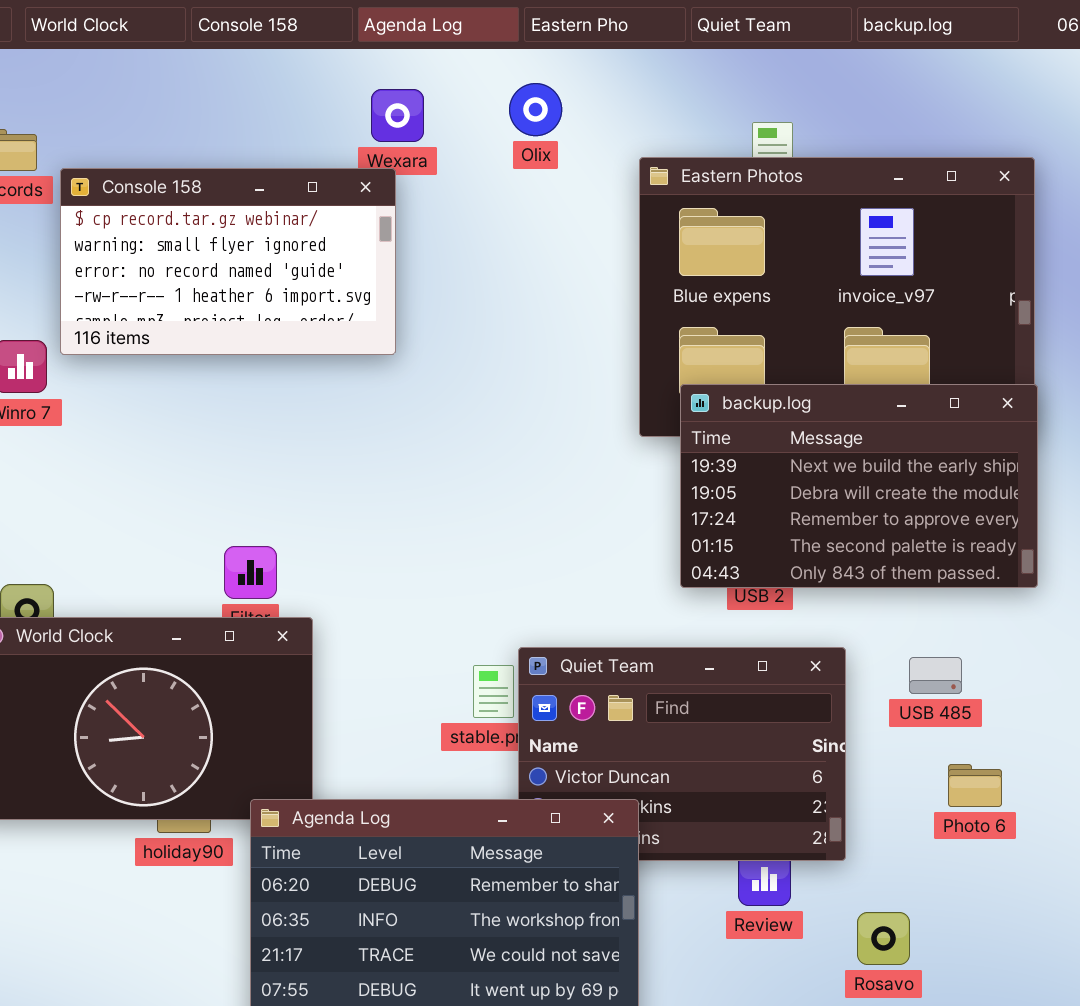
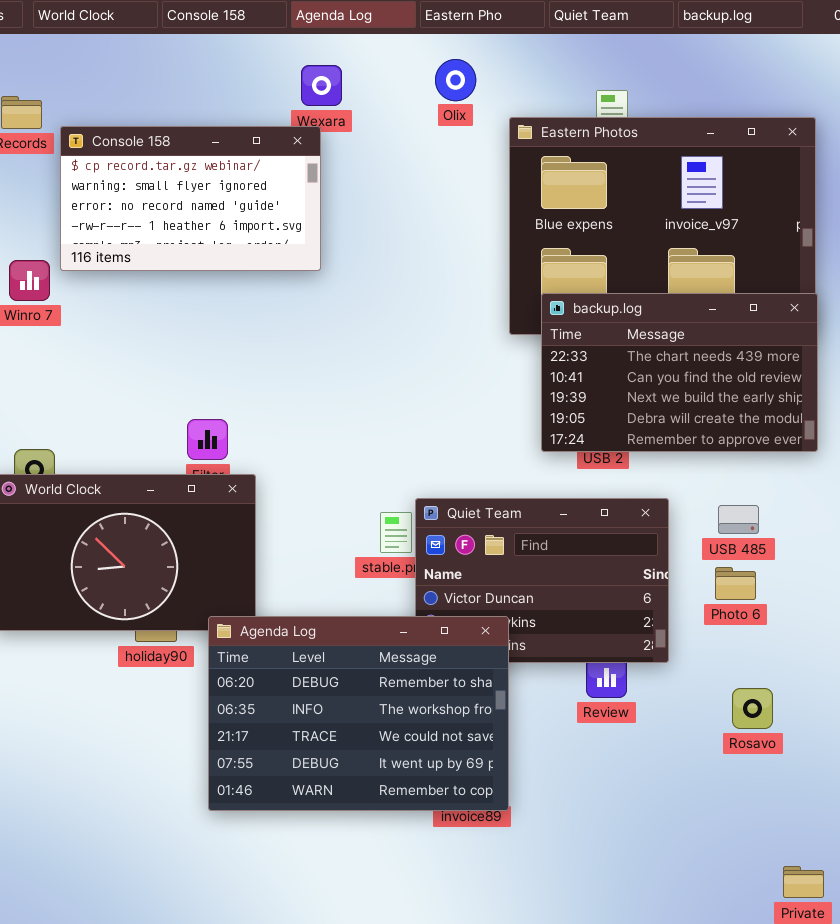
Olix: [509,83,562,136] -> [435,59,476,101], moved
backup.log: [680,384,1038,588] -> [541,293,818,452], scrolled up 2 rows
Photo 6: [948,764,1002,807] -> [715,567,756,600], moved
Rosavo: [857,912,910,965] -> [732,688,773,729], moved

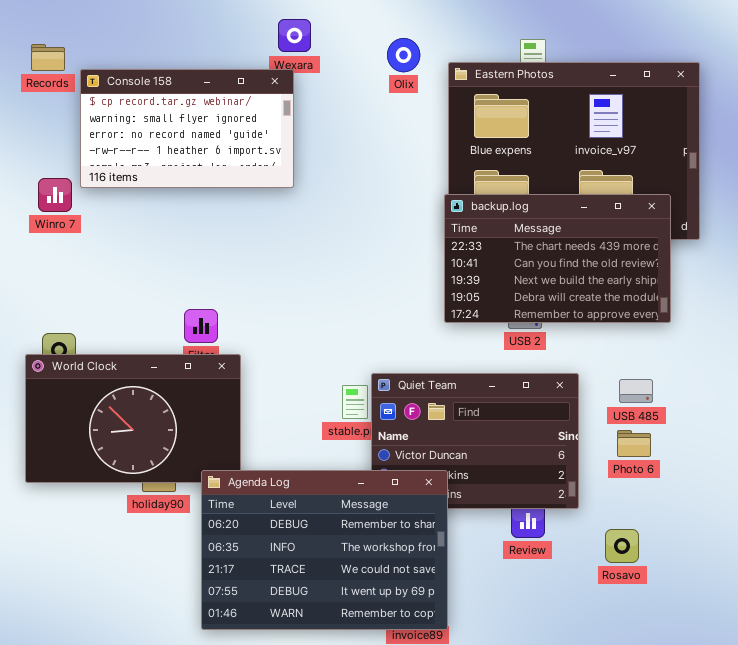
Olix: [435,59,476,101] -> [387,38,420,72], moved
backup.log: [541,293,818,452] -> [444,194,671,323], moved
Rosavo: [732,688,773,729] -> [605,529,639,563], moved

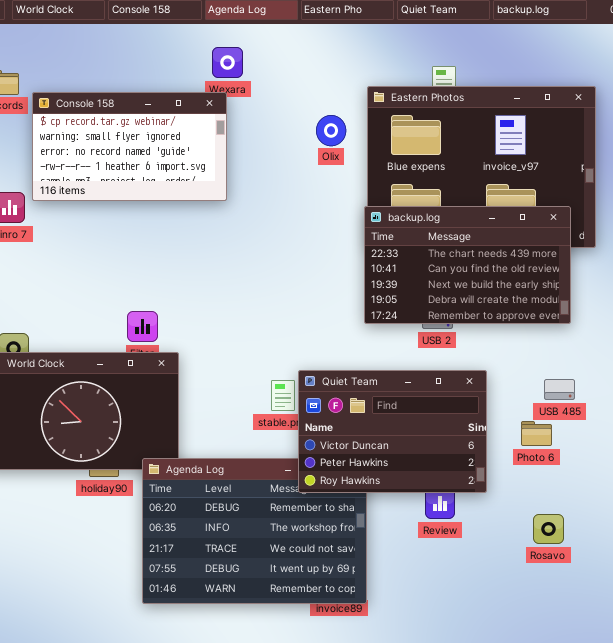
Olix: [387,38,420,72] -> [316,115,346,146], moved
Quiet Team: [371,373,579,509] -> [298,370,487,493], raised
USB 485: [619,379,653,403] -> [544,379,575,400], moved
Rosavo: [605,529,639,563] -> [533,514,564,544], moved

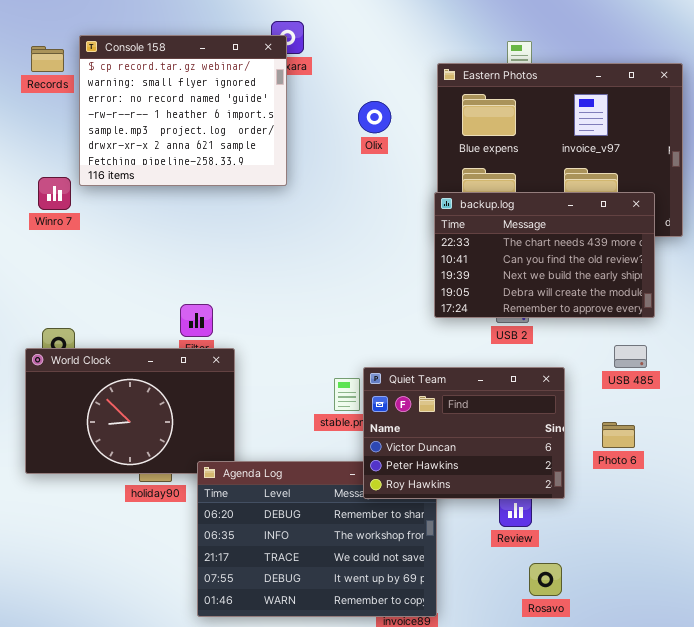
Console 158: [32,92,227,201] -> [79,35,287,186], resized
Olix: [316,115,346,146] -> [358,101,391,133], moved
USB 485: [544,379,575,400] -> [614,345,647,368], moved
Rosavo: [533,514,564,544] -> [529,563,562,596], moved

